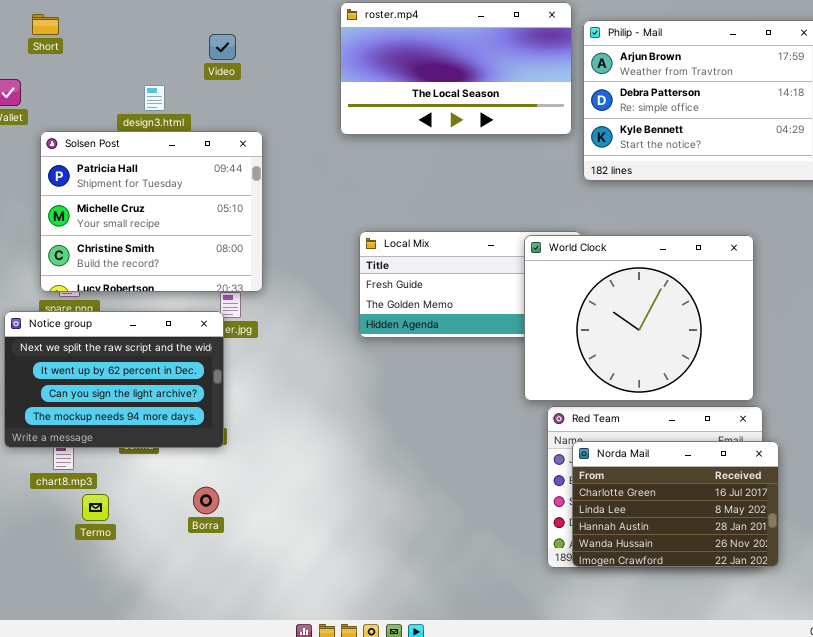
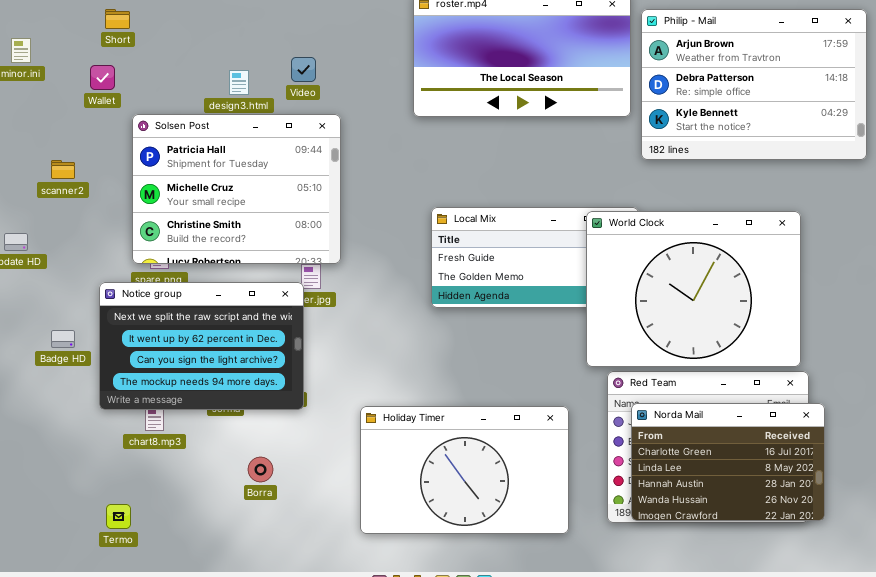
Short: [32,14,59,35] -> [105,9,130,29], moved
Video: [209,34,236,60] -> [291,57,316,82], moved
Holiday Timer: none -> [360,406,569,534], opened
Borra: [193,487,219,514] -> [248,457,273,482], moved
Termo: [82,494,109,521] -> [106,504,131,529], moved

